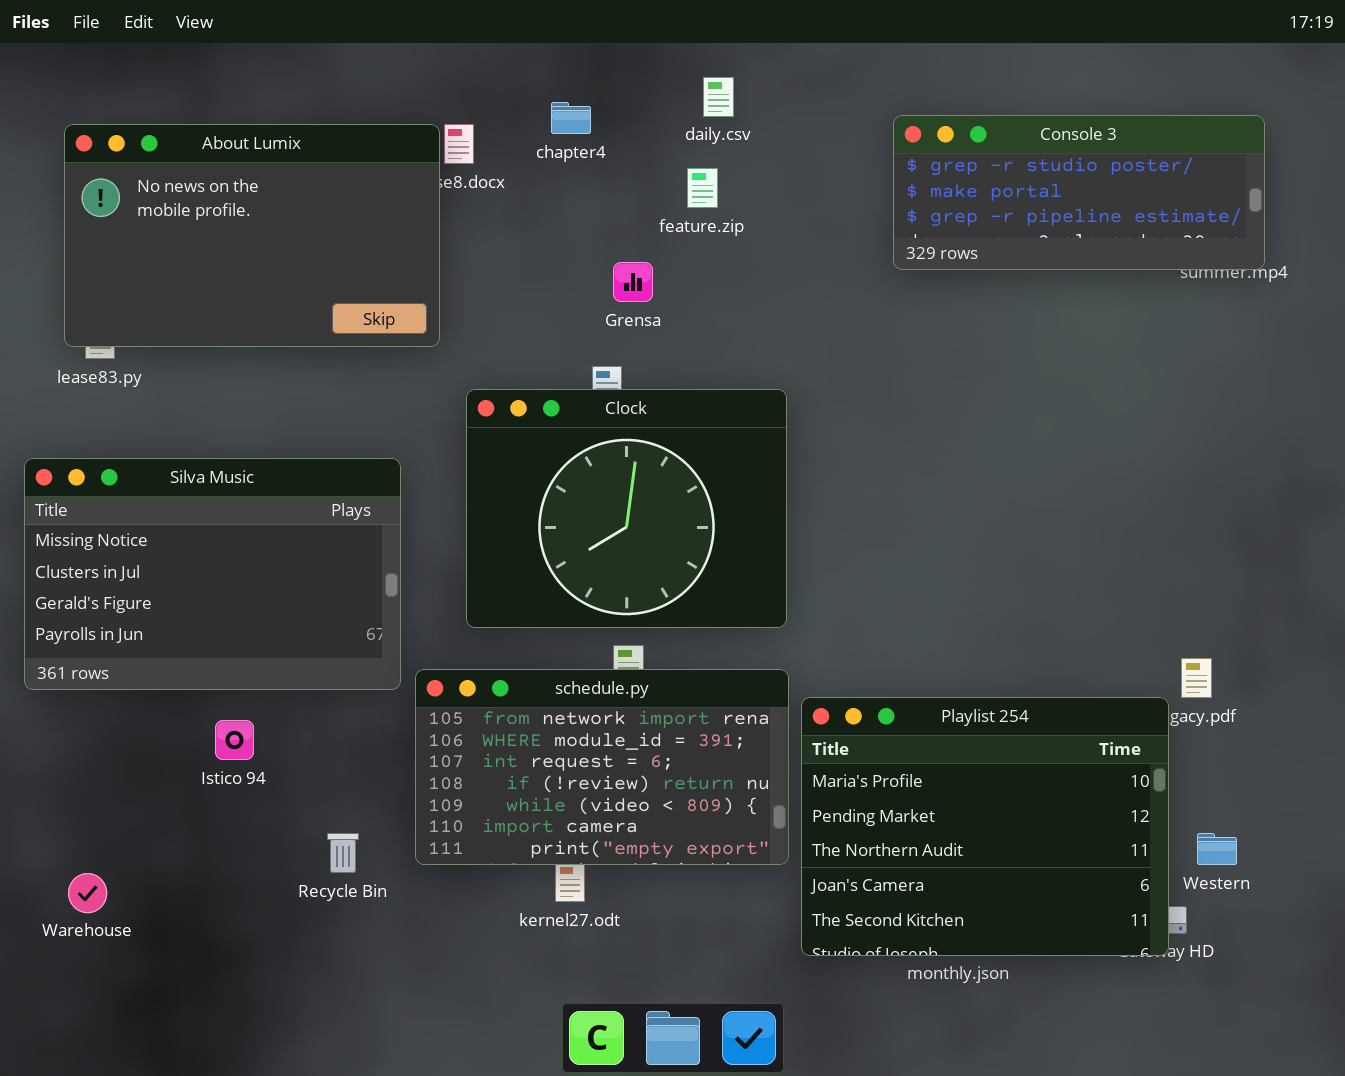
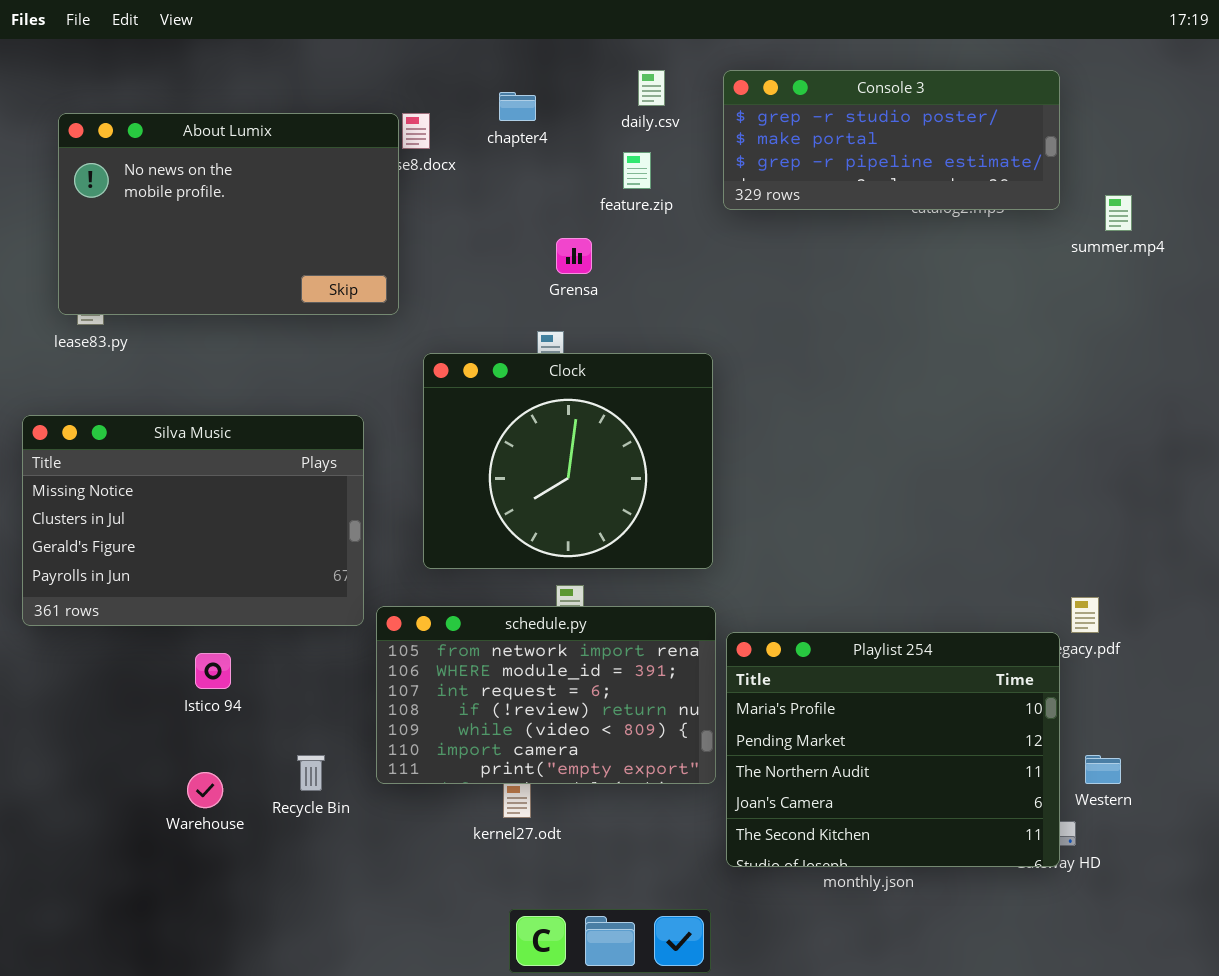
Console 3: [893,115,1265,270] -> [723,70,1060,210], moved
Warehouse: [68,873,107,913] -> [187,772,223,808], moved

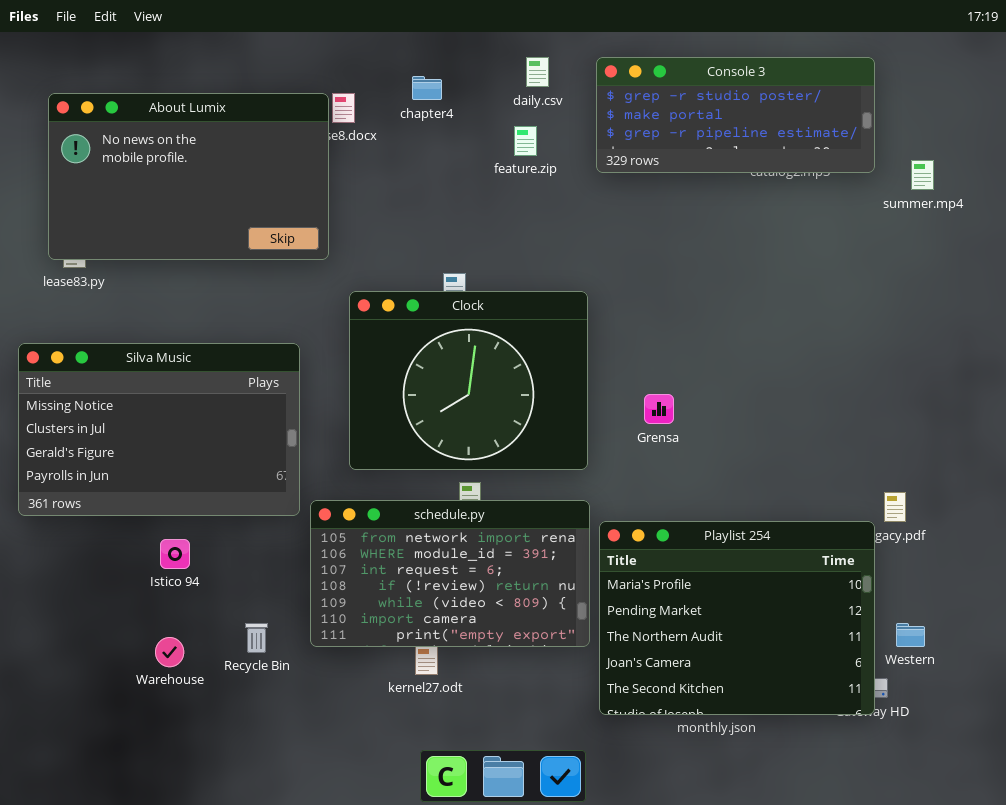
Grensa: [556,238,592,274] -> [644,394,674,424], moved

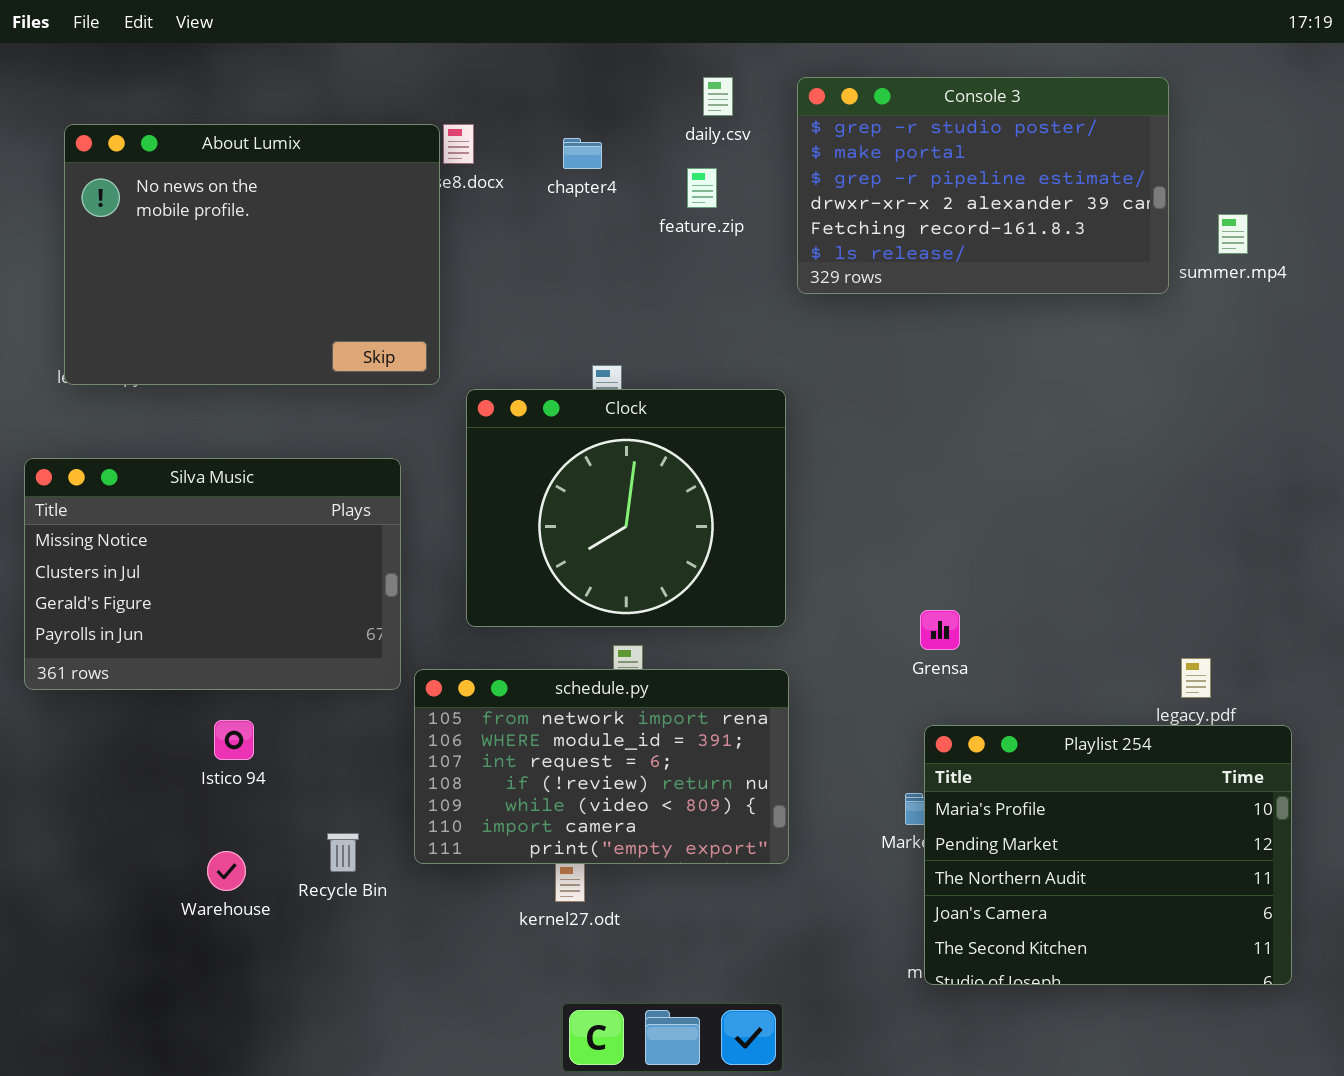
Console 3: [596,57,875,173] -> [797,77,1169,294], resized
chapter4: [412,76,442,100] -> [563,138,602,169], moved
About Lumix: [48,93,329,260] -> [64,124,440,385], resized
Grensa: [644,394,674,424] -> [920,610,960,650], moved
Playlist 254: [599,521,875,715] -> [924,725,1292,985], moved

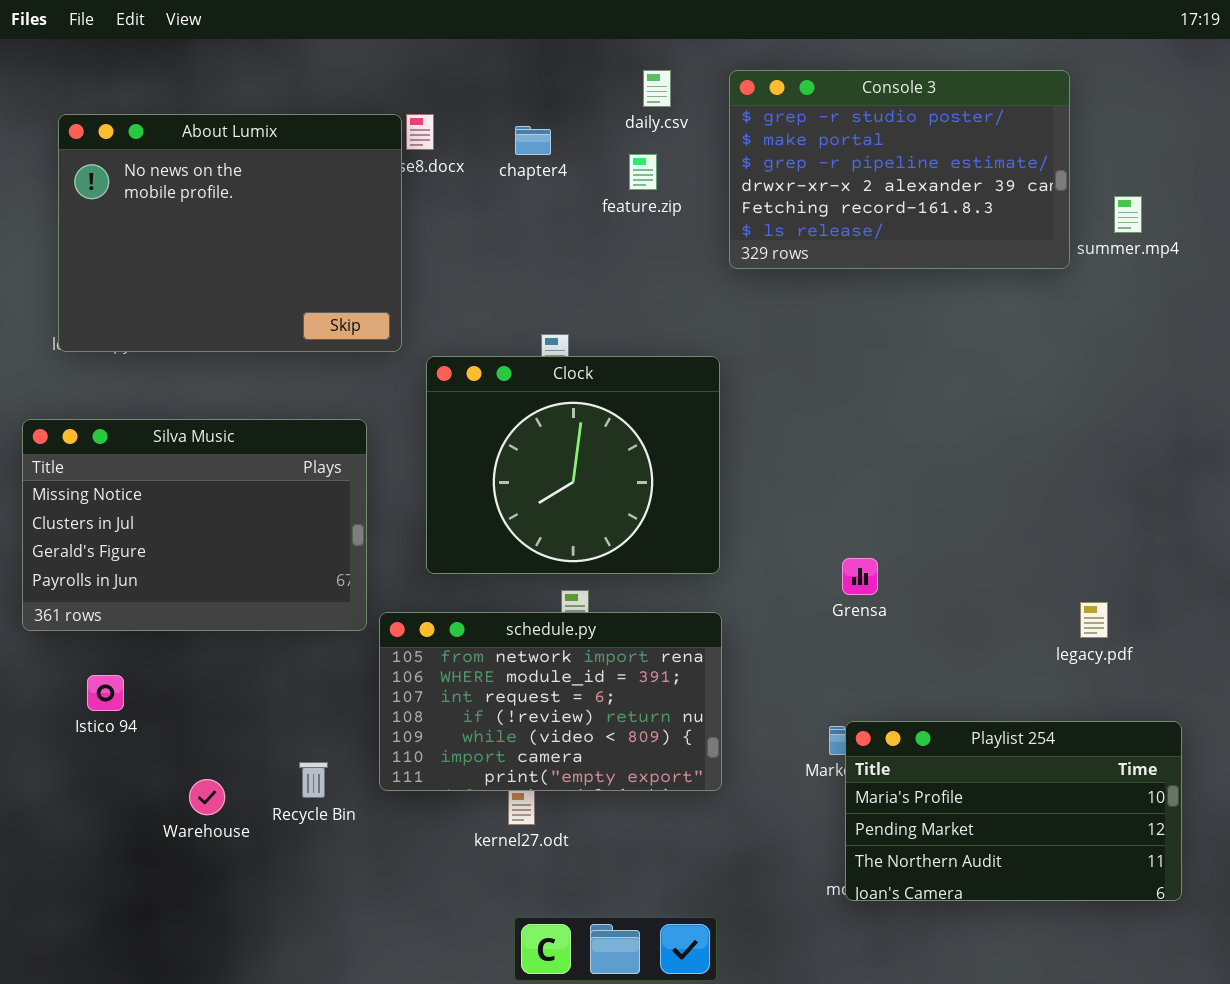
Istico 94: [214,720,254,760] -> [87,675,124,711], moved
Playlist 254: [924,725,1292,985] -> [845,721,1182,901], resized

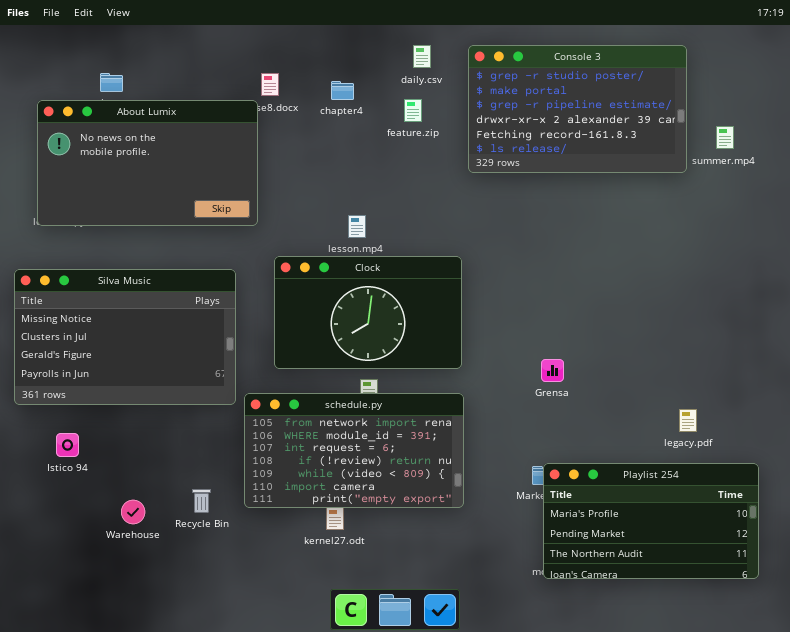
About Lumix: [58,114,402,352] -> [37,100,258,226], resized
Clock: [426,356,720,574] -> [274,256,462,369], resized
legacy.pdf: [1080,602,1108,638] -> [679,409,697,432], moved

